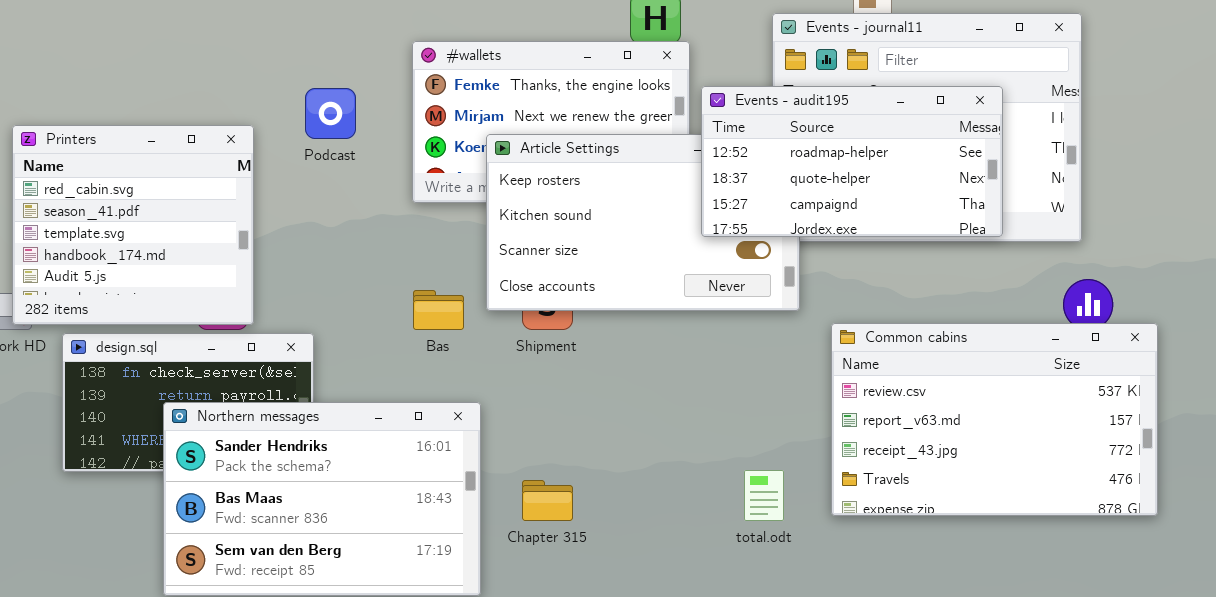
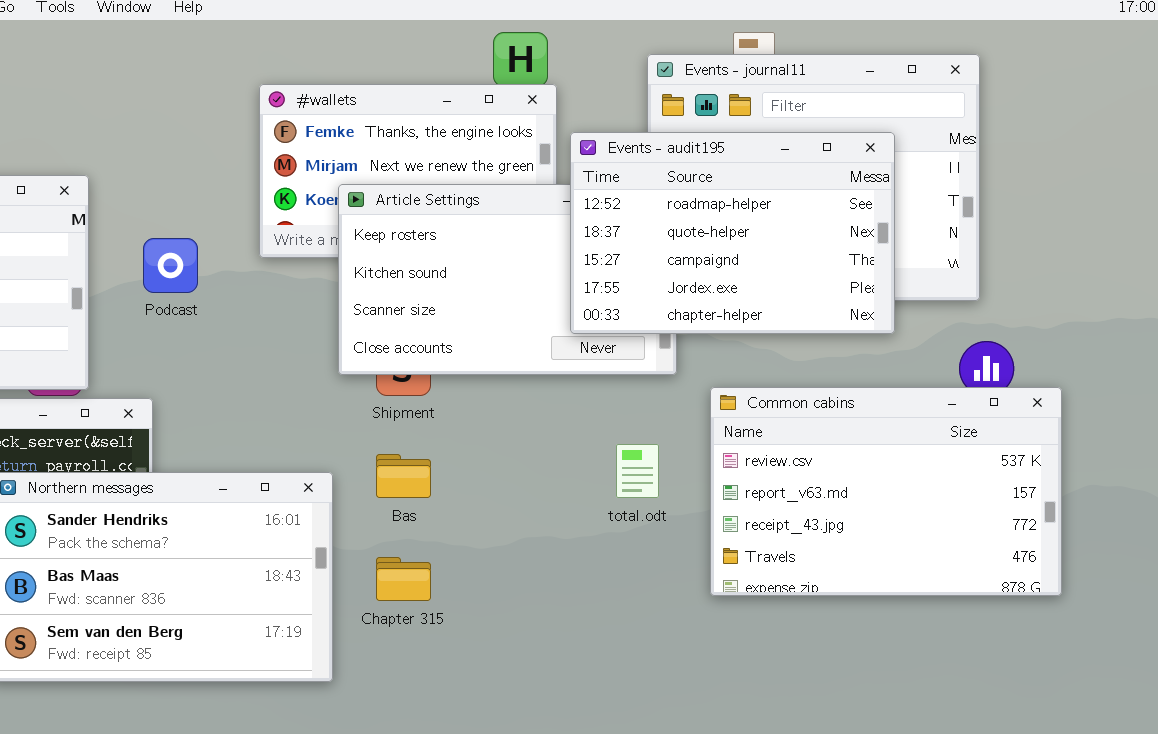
Events - audit195: [701,86,1003,237] -> [570,132,895,334], resized
Podcast: [305,88,356,139] -> [143,238,198,293], moved
Bas: [413,290,464,330] -> [376,454,431,498], moved
total.odt: [744,470,784,521] -> [616,444,659,498], moved

